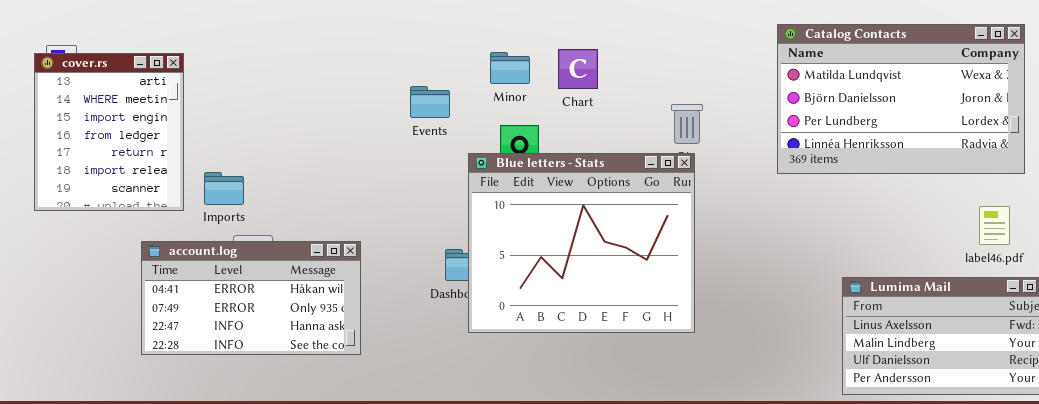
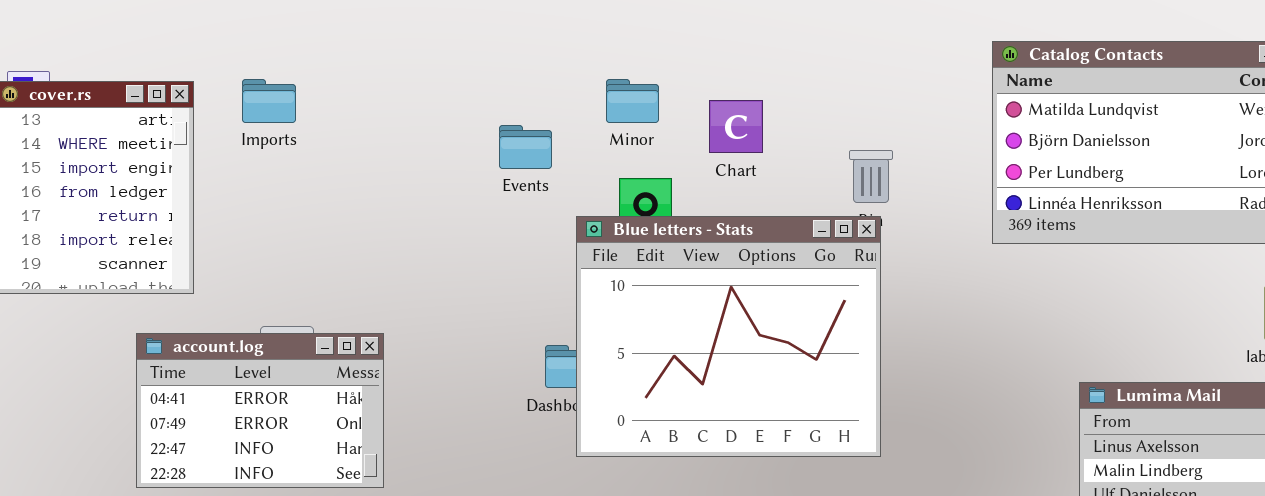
Chart: [558,49,598,89] -> [709,100,763,153], moved
Imports: [204,172,244,205] -> [242,79,296,123], moved
account.log: [141,241,361,355] -> [136,333,384,488], resized

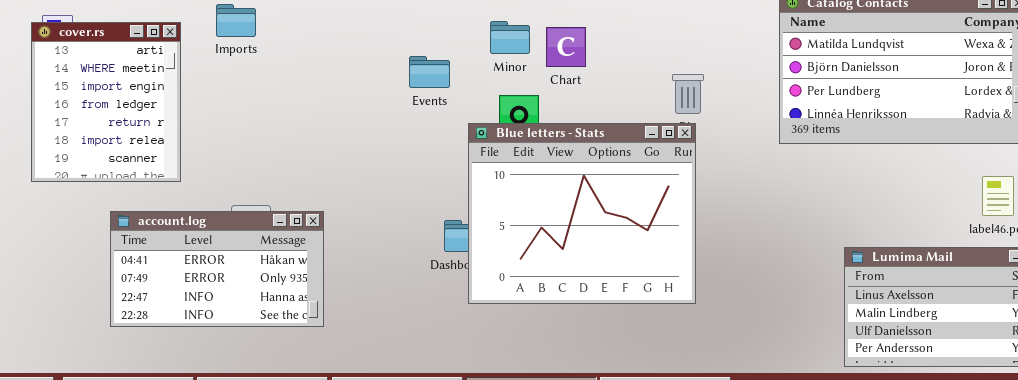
Imports: [242,79,296,123] -> [216,4,256,37], moved
Chart: [709,100,763,153] -> [546,27,586,67], moved
account.log: [136,333,384,488] -> [110,211,324,327], resized

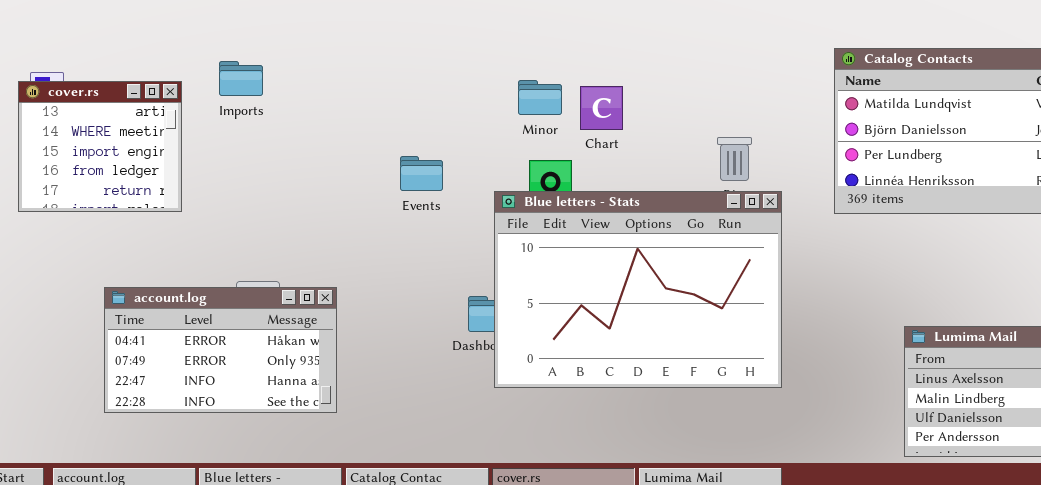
cover.rs: [31,22,181,182] -> [18,81,182,212], resized
Events: [409,56,450,88] -> [400,156,443,191], moved
Blue letters - Stats: [468,123,696,304] -> [494,191,782,388], resized

